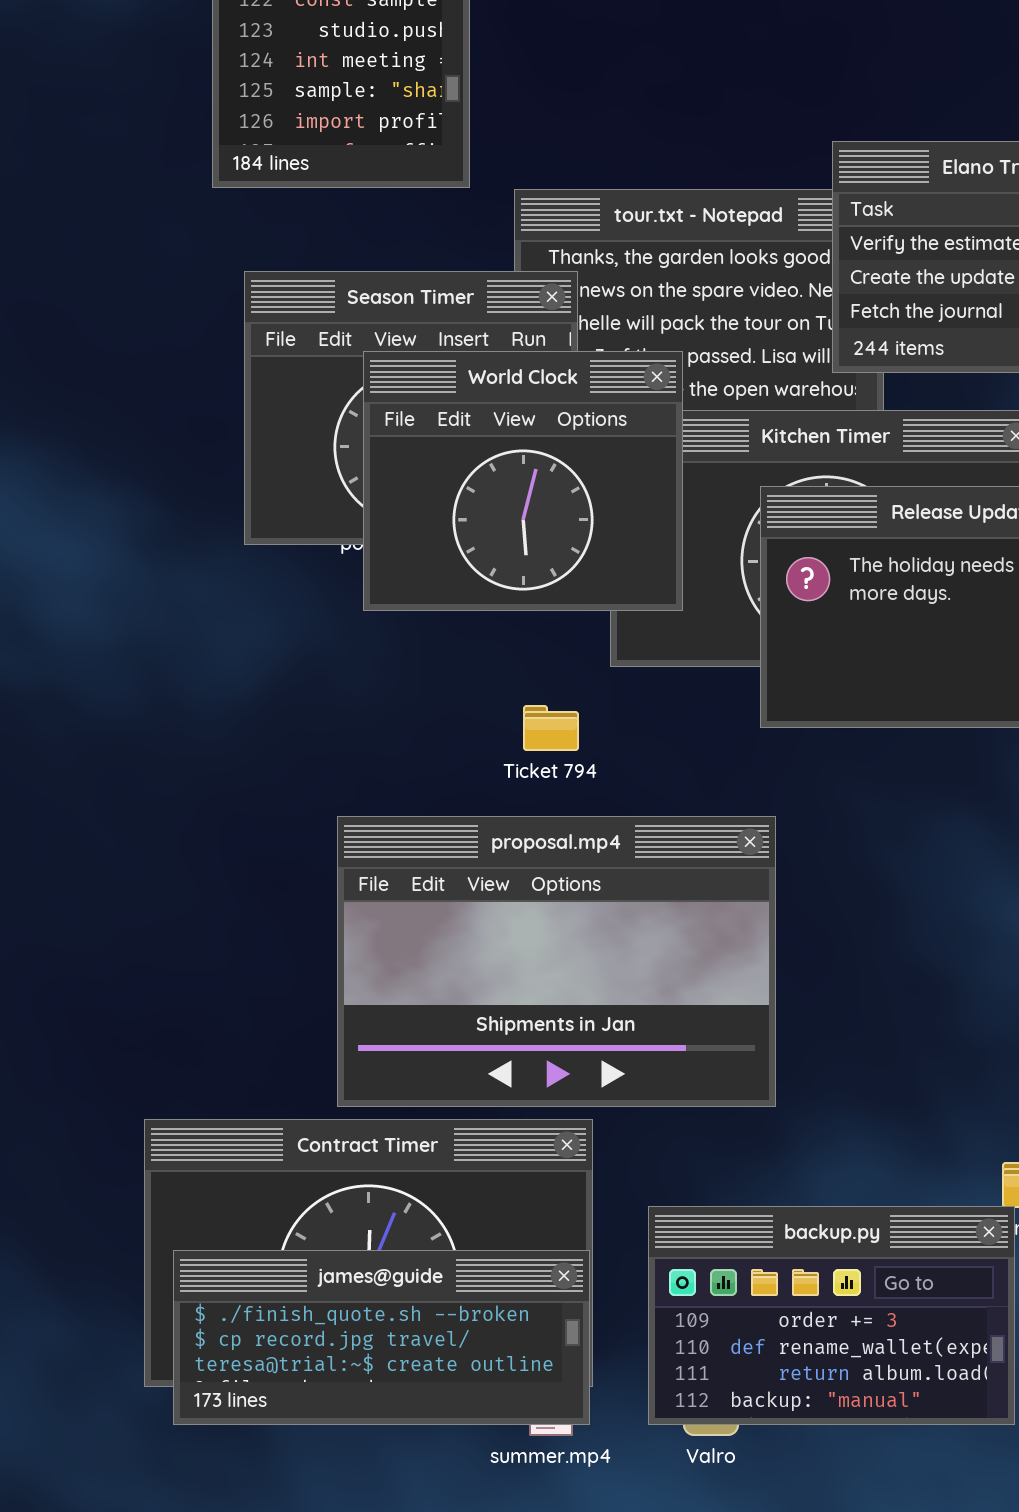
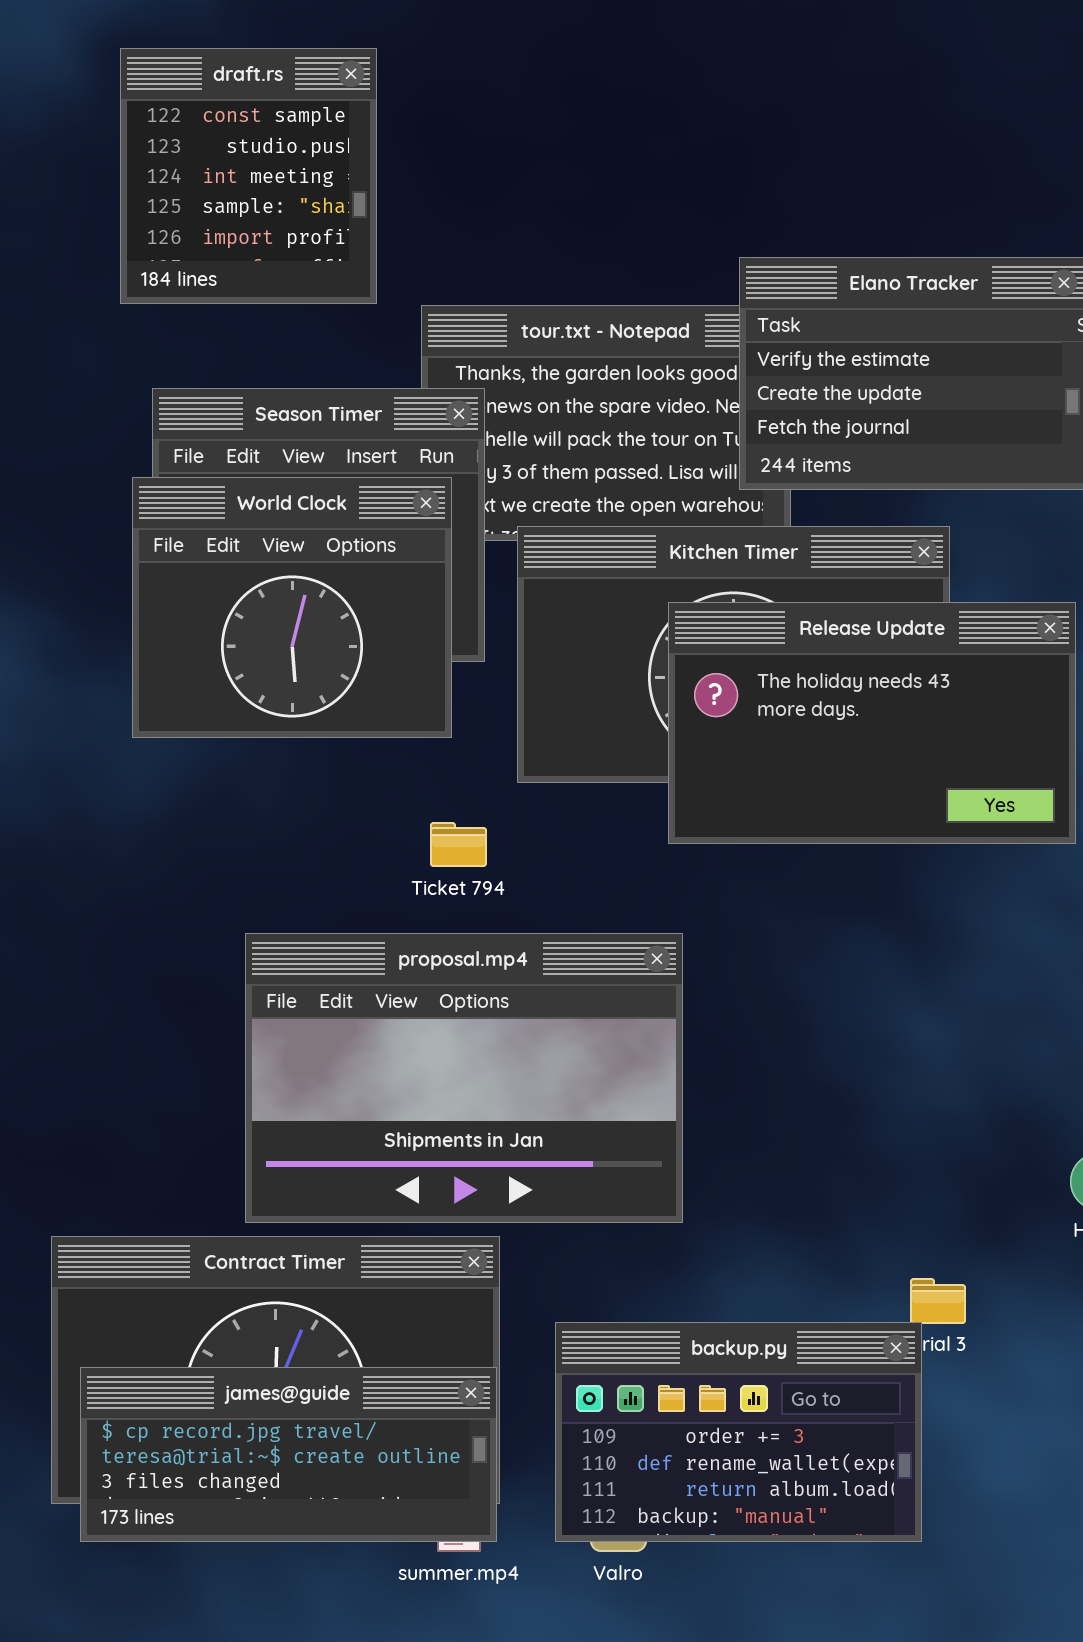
World Clock: [363,351,683,611] -> [132,477,452,738], moved
james@guide: [173,1250,590,1425] -> [80,1367,497,1542], scrolled down 1 row

